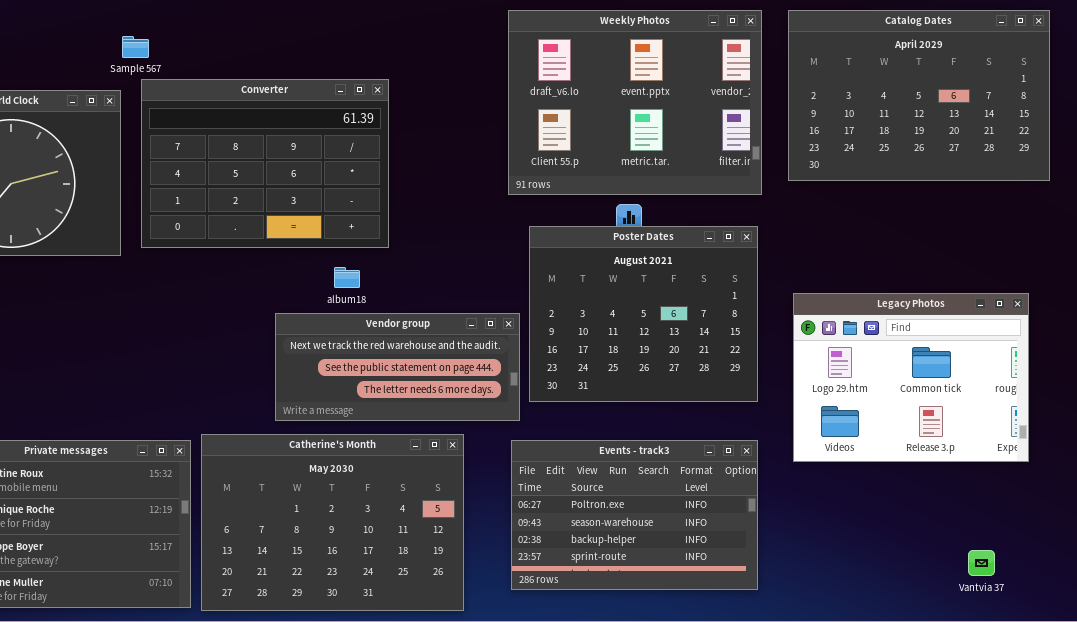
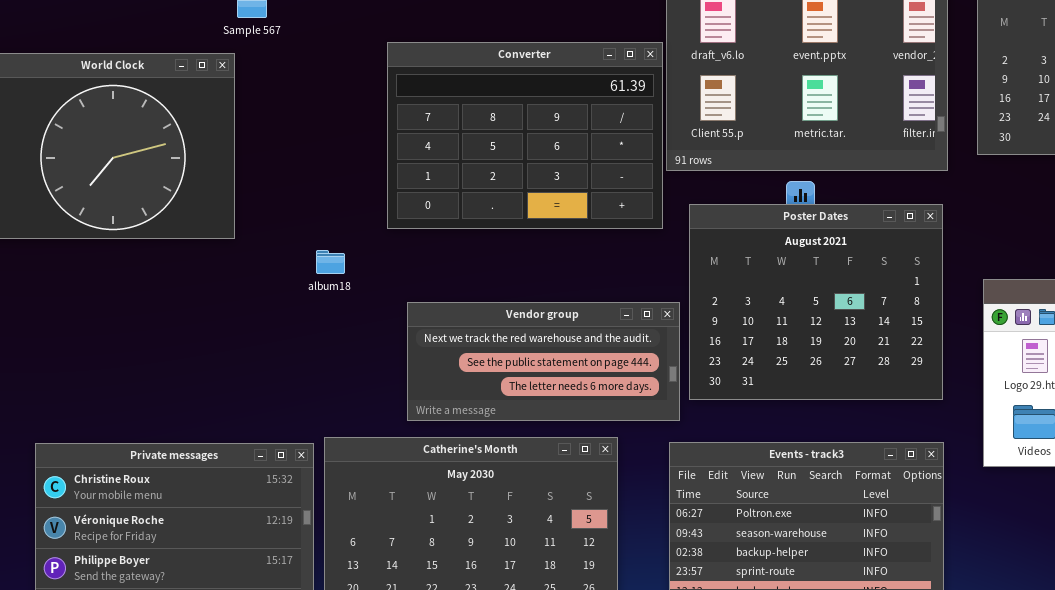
Converter: [141,79,389,248] -> [387,42,663,229], moved
album18: [334,267,360,288] -> [316,250,345,274], moved

